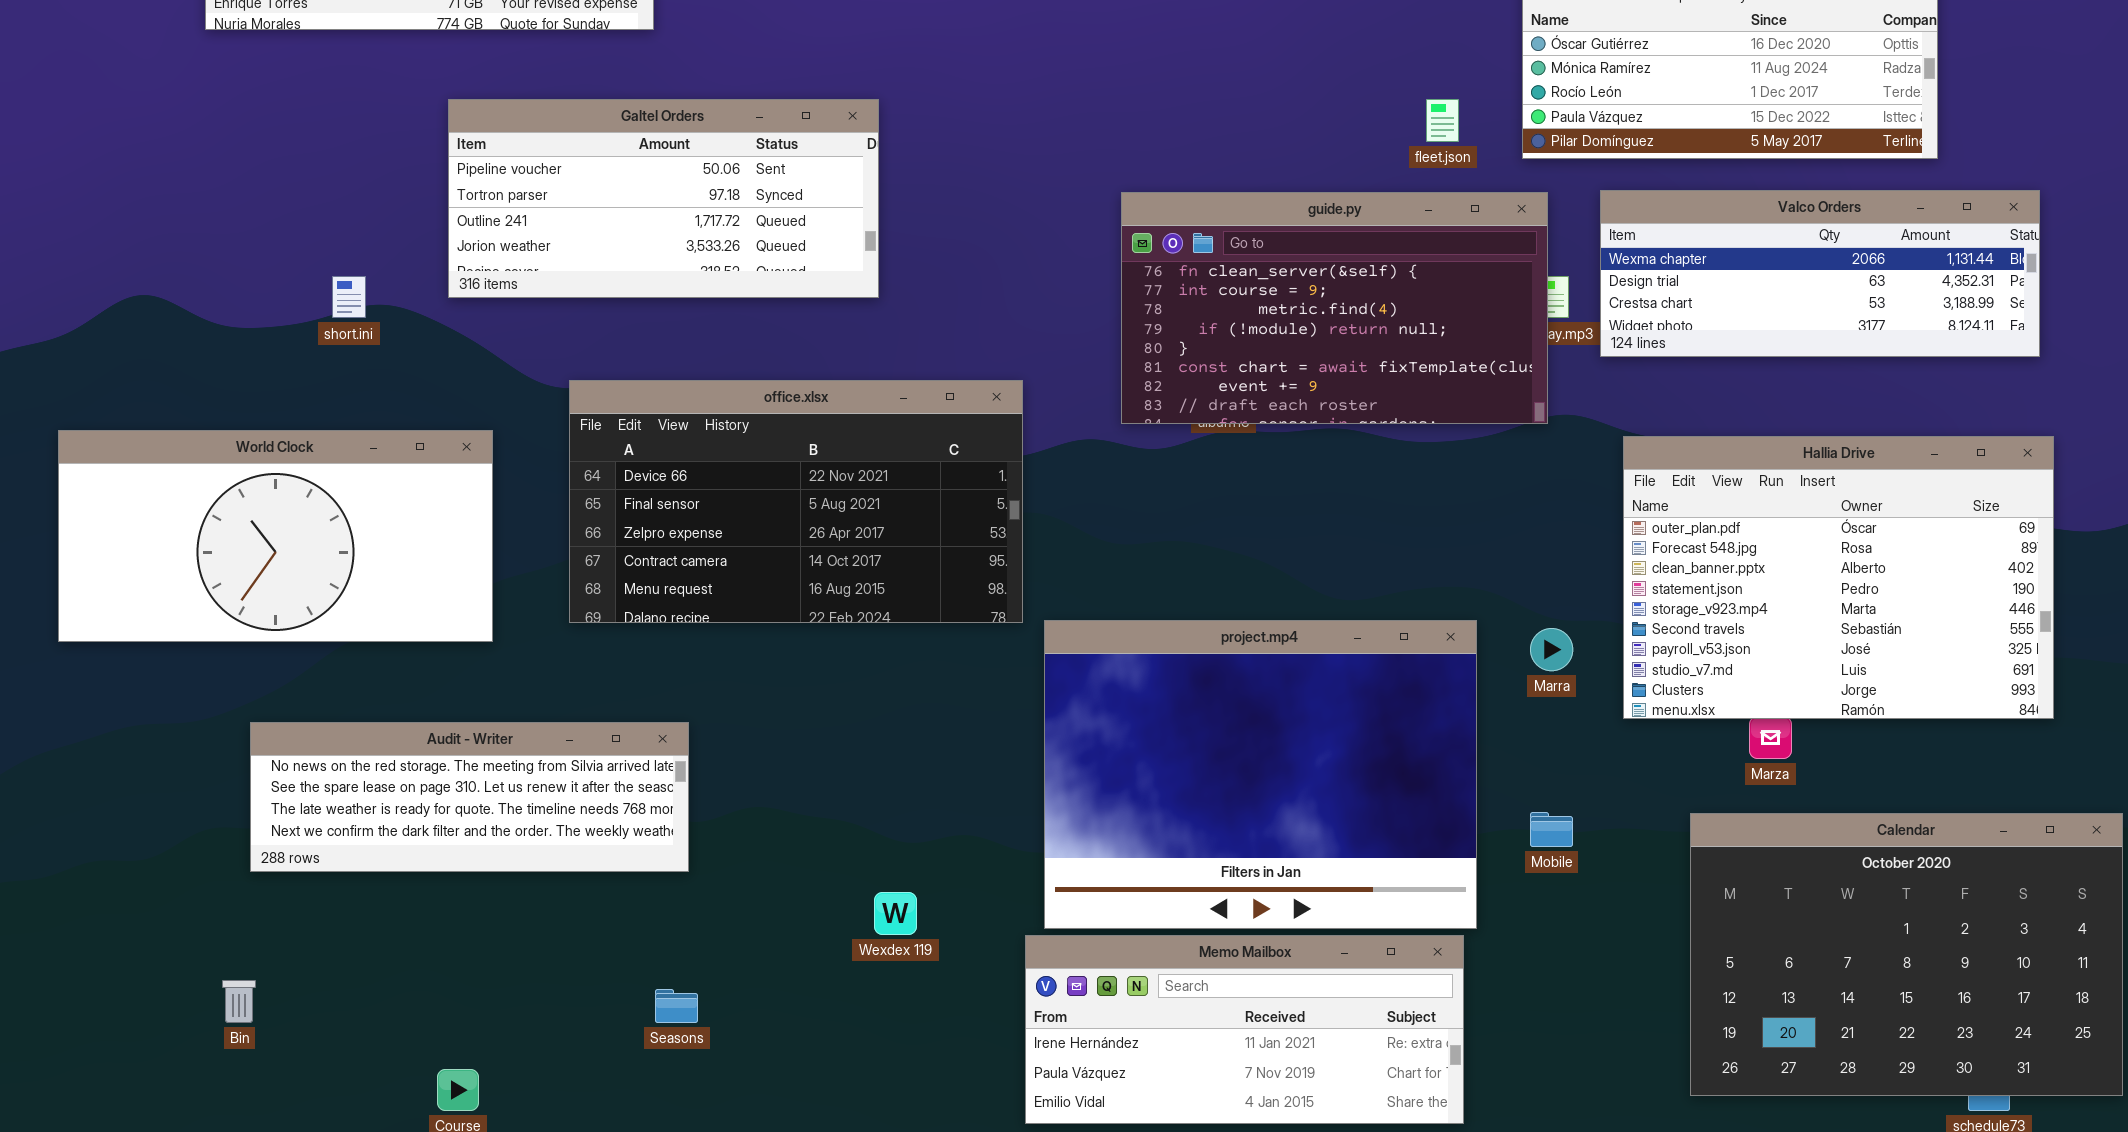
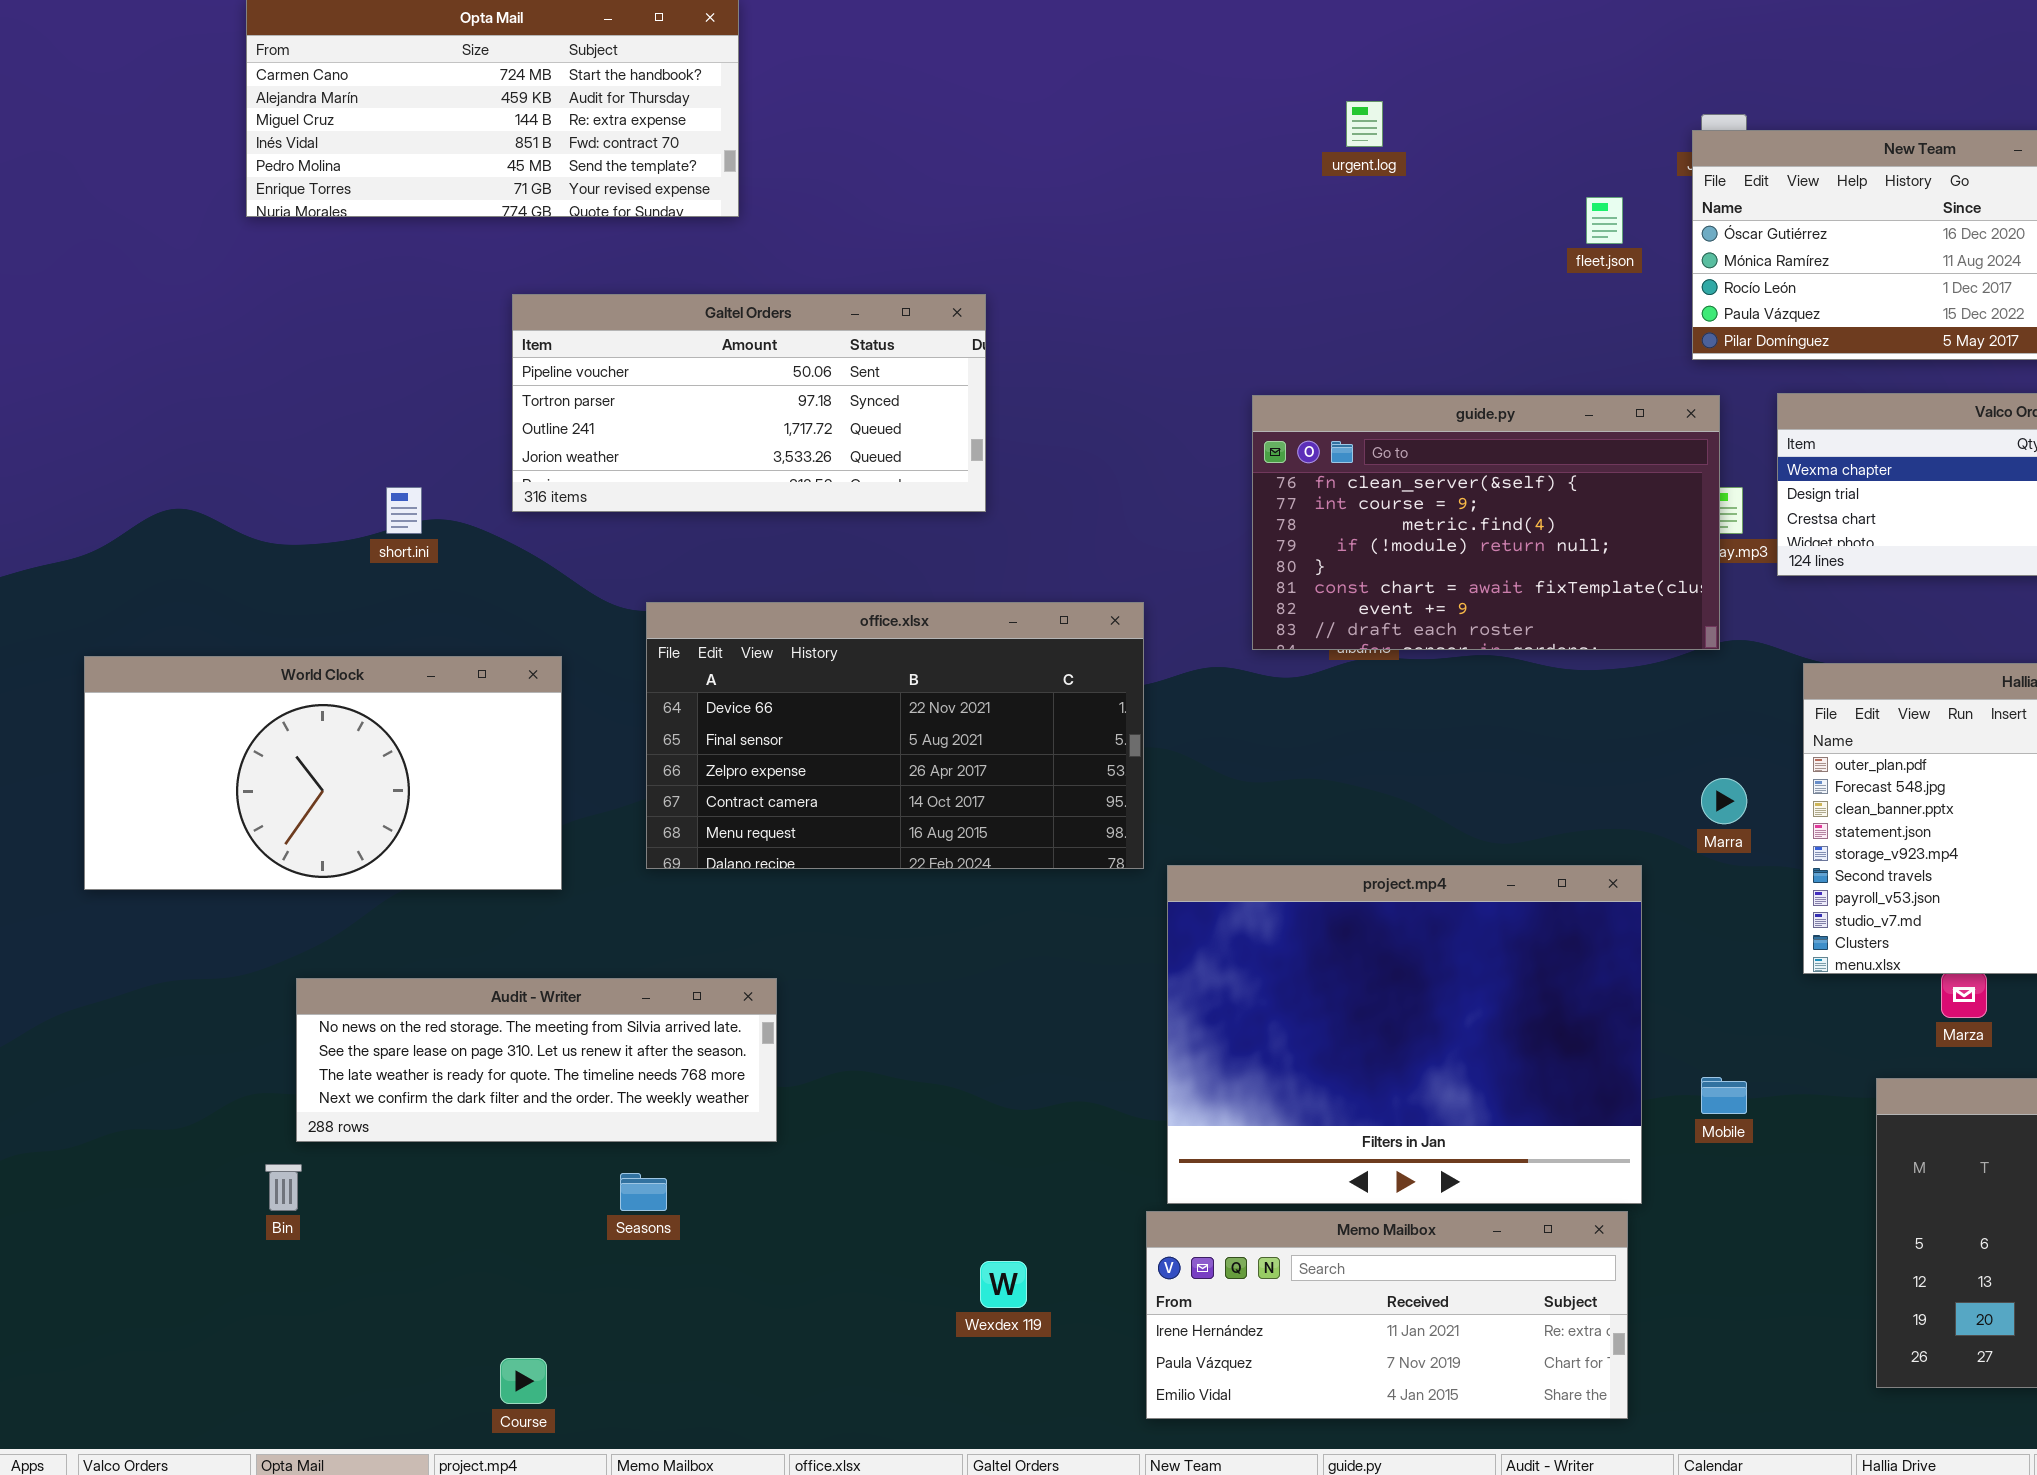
fleet.json: [1426,99,1459,142] -> [1586,197,1623,244], moved
Marra: [1530,628,1573,671] -> [1701,778,1747,824], moved
Wexdex 119: [874,892,917,935] -> [980,1261,1027,1308], moved
Bin: [222,980,256,1023] -> [265,1164,302,1211], moved
Seasons: [655,989,698,1023] -> [620,1173,667,1211], moved

